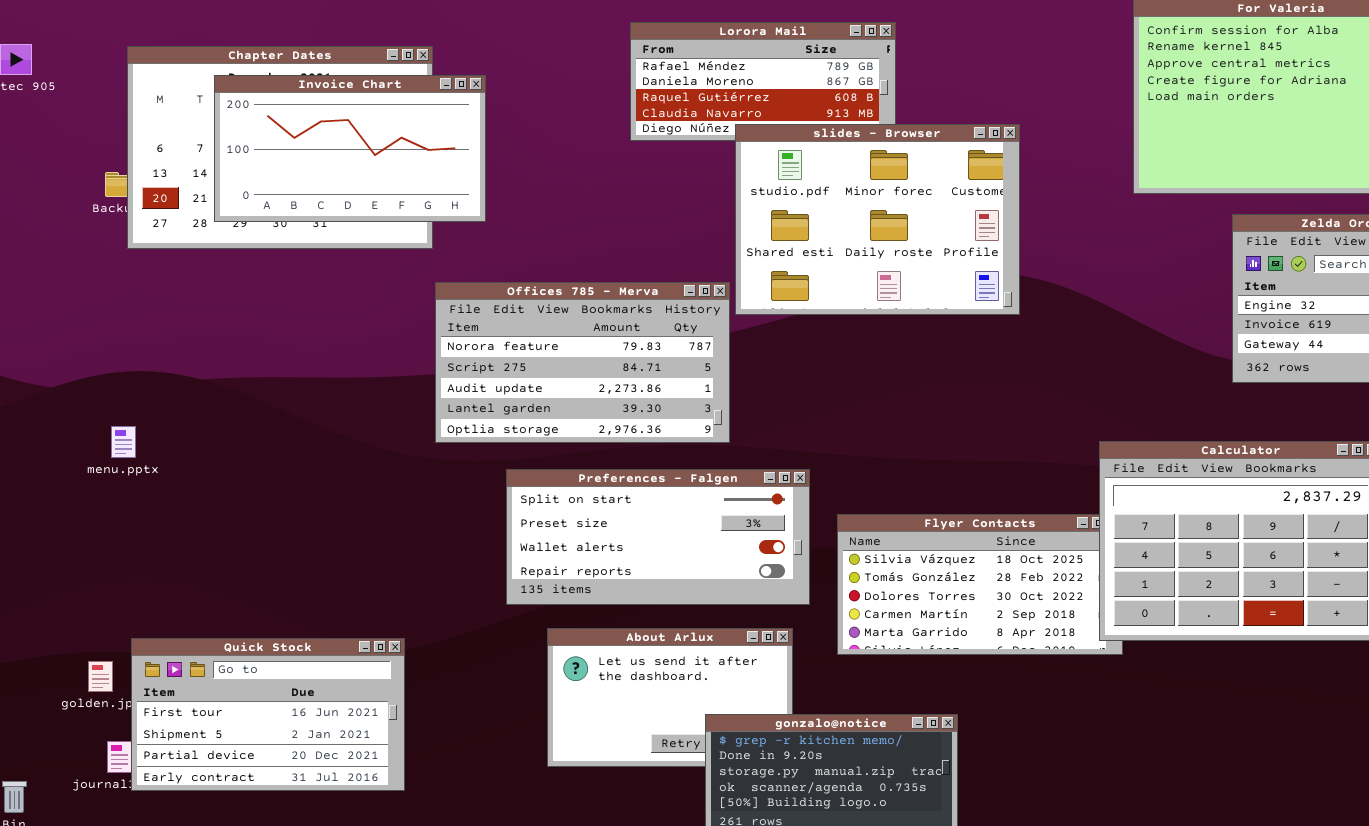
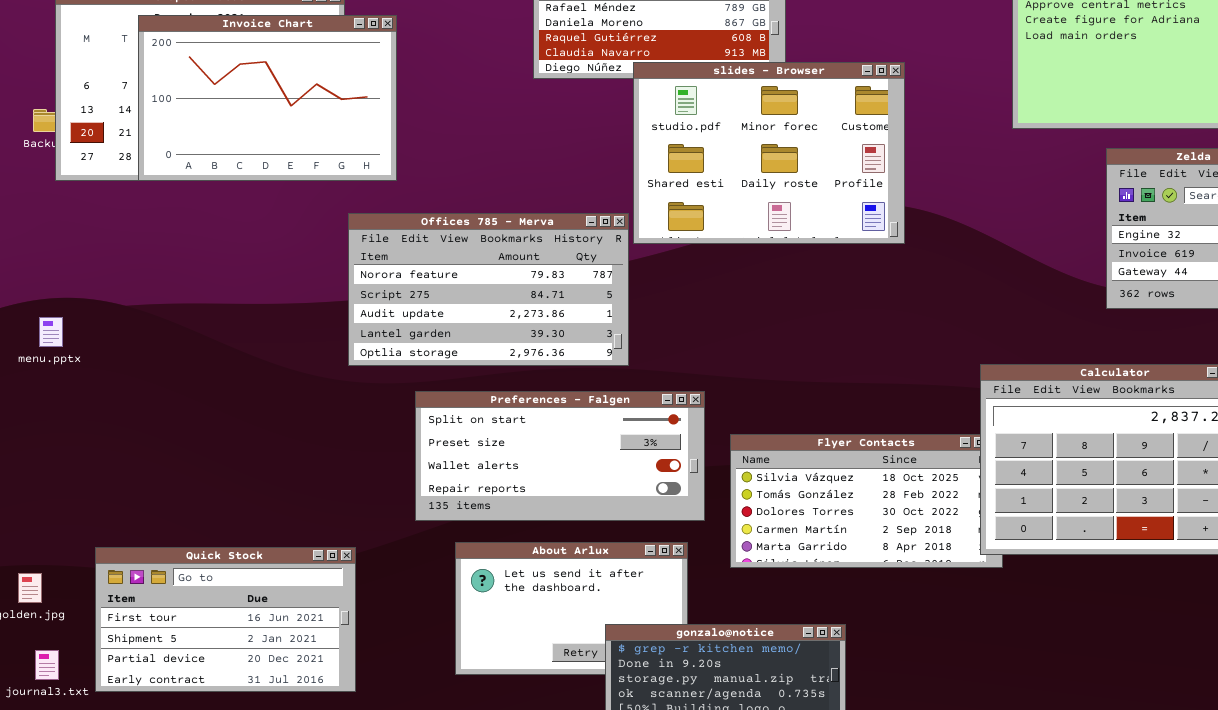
Invoice Chart: [214,75,486,222] -> [138,15,397,181], resized
menu.pptx: [111,426,136,458] -> [39,317,63,347], moved
Quick Stock: [131,638,405,791] -> [95,547,356,692], moved

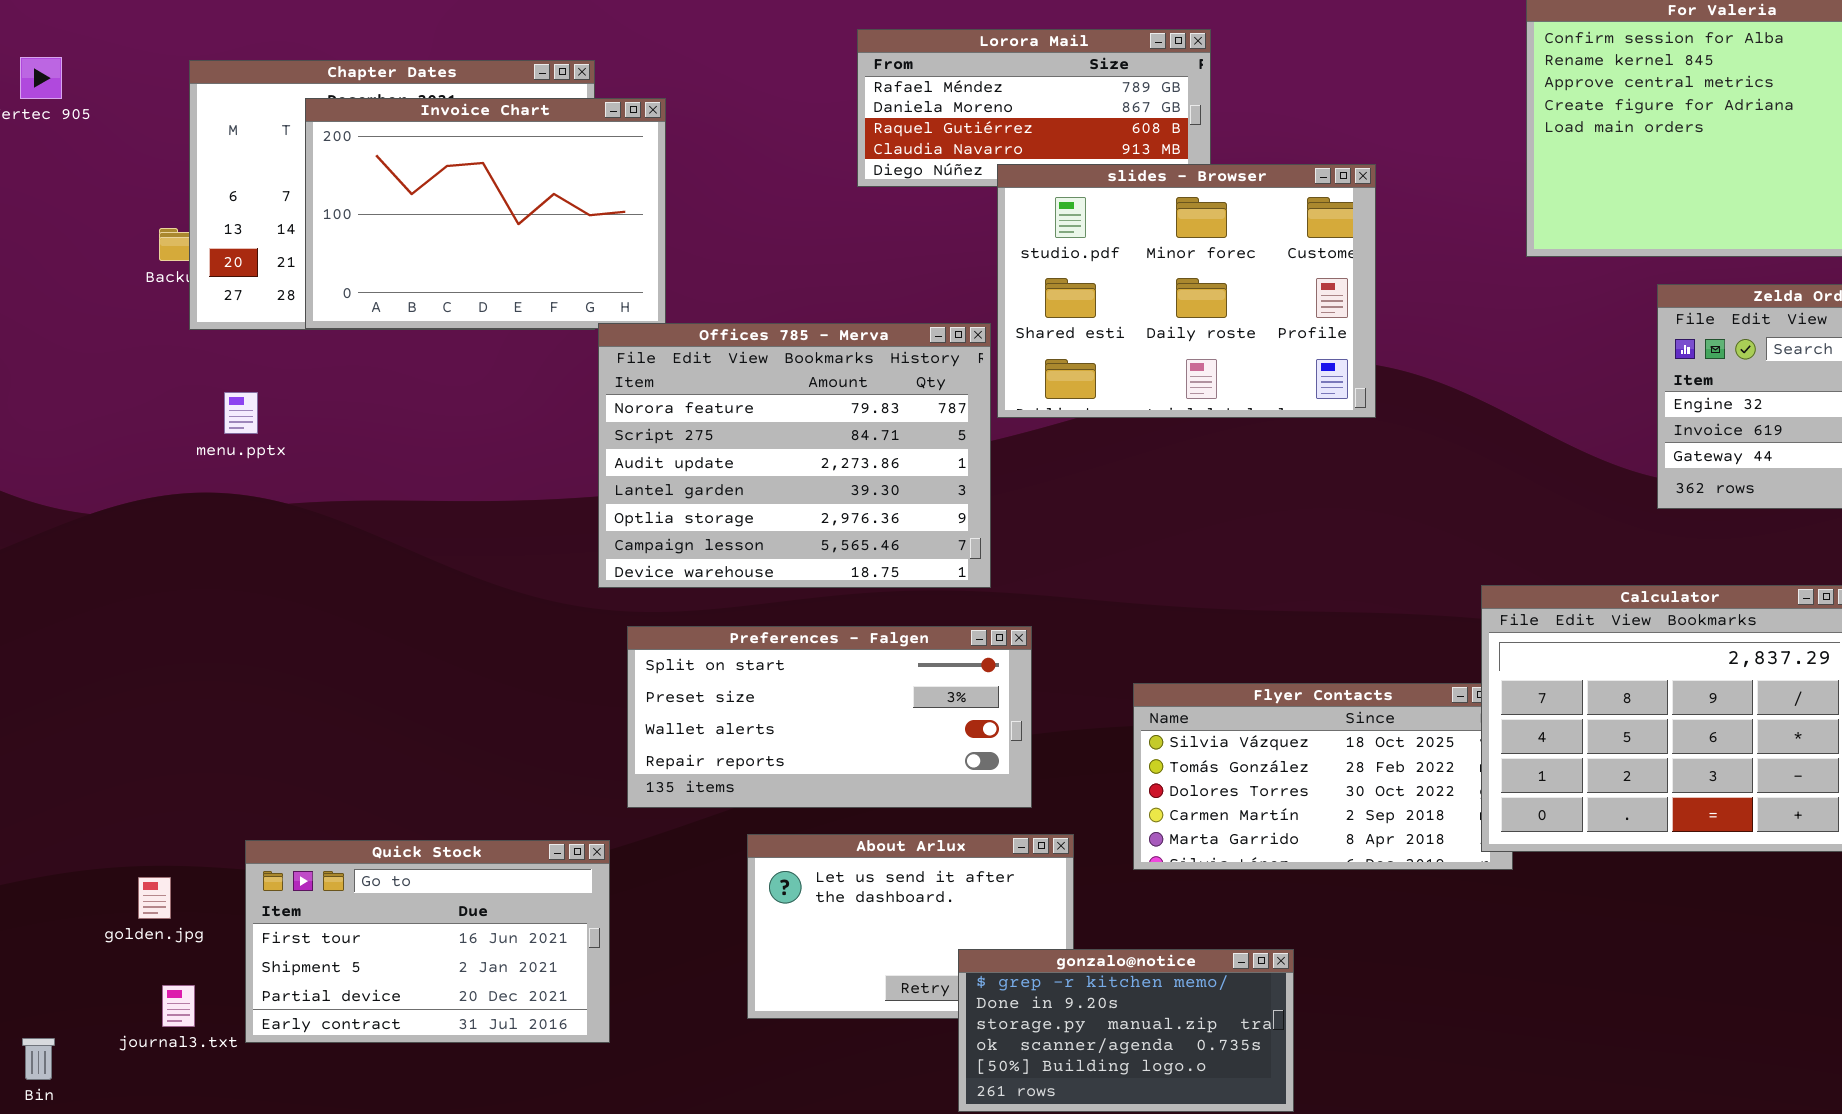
Offices 785 - Merva: [348,213,629,366] -> [598,323,991,588], resized
menu.pptx: [39,317,63,347] -> [224,392,258,434], moved
Preferences - Falgen: [415,391,705,521] -> [627,626,1032,808], moved

